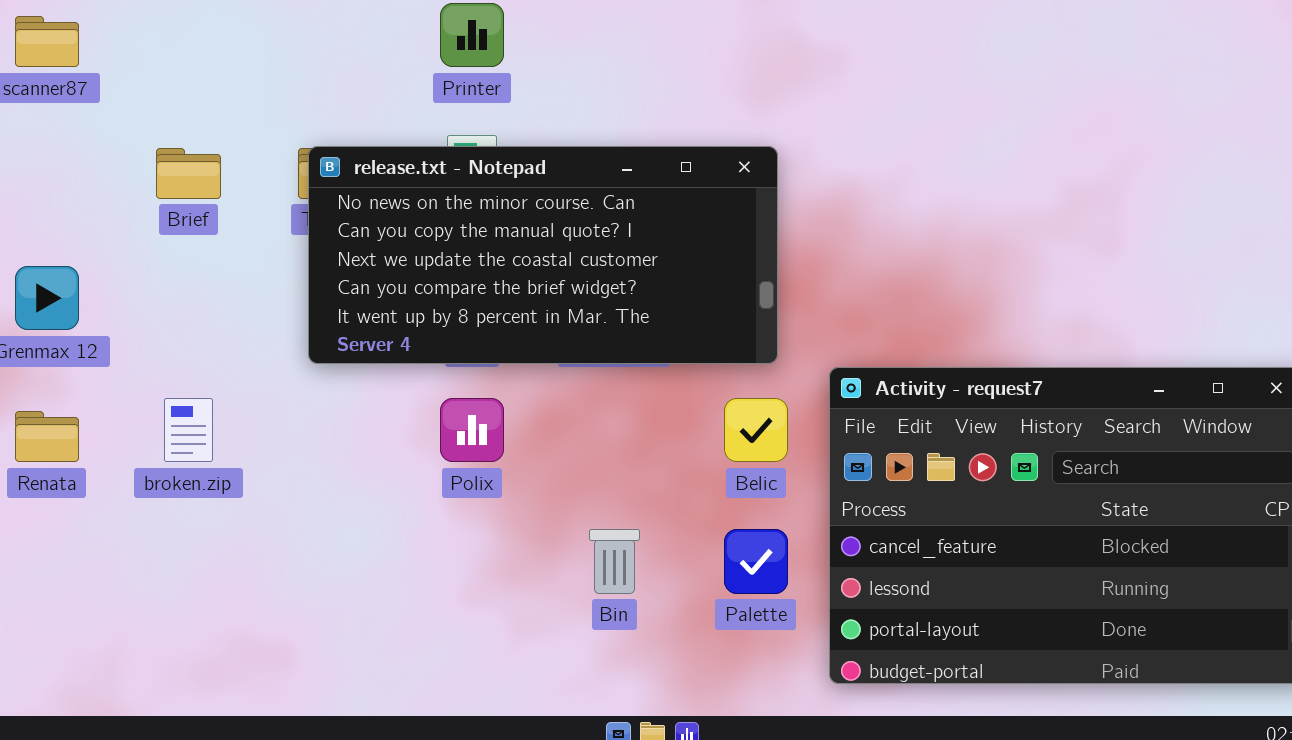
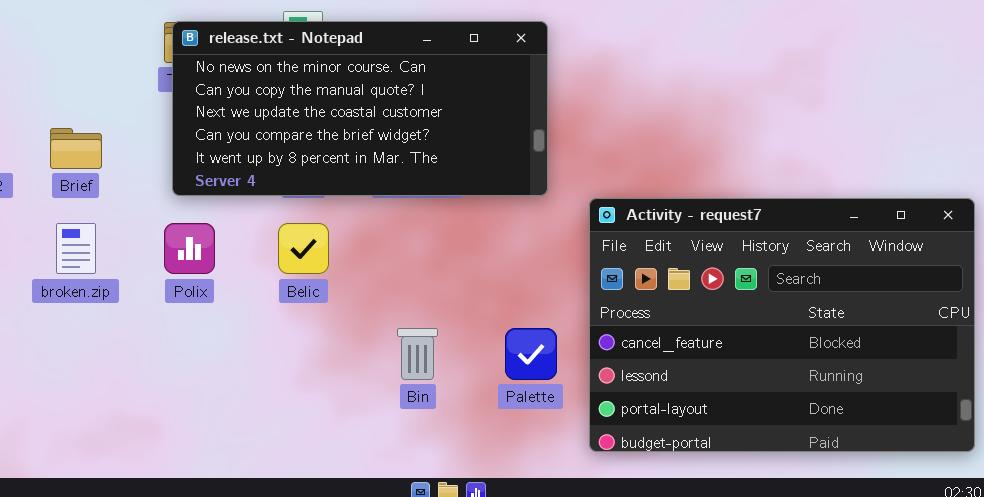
Brief: [156,148,221,199] -> [50,128,102,169], moved
Polix: [440,398,504,462] -> [164,223,215,274], moved
Belic: [724,398,788,462] -> [278,223,329,274], moved

